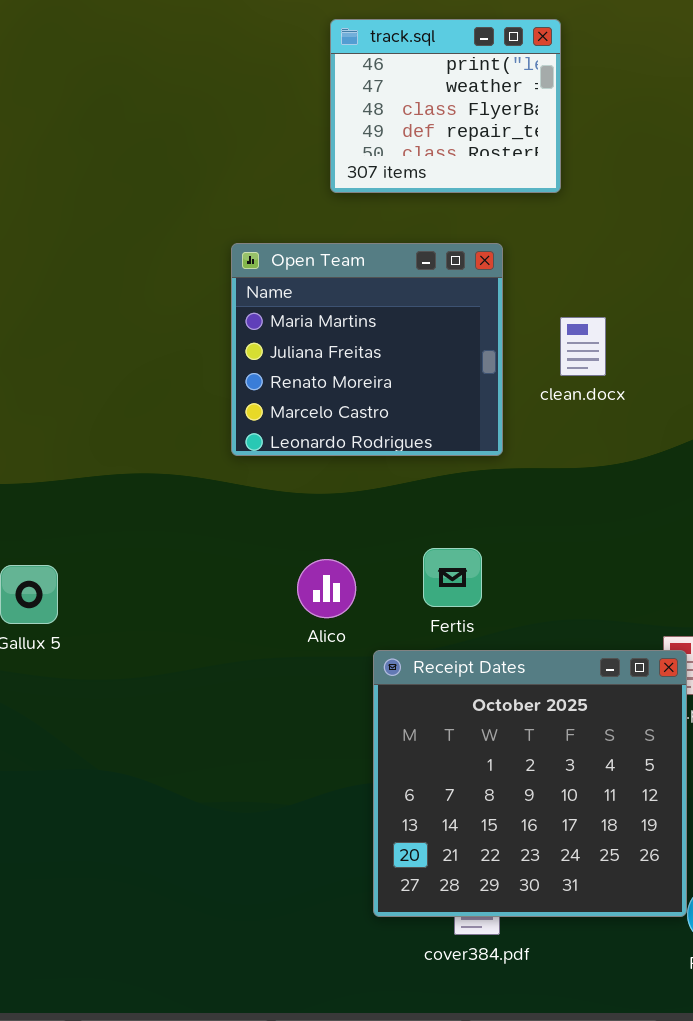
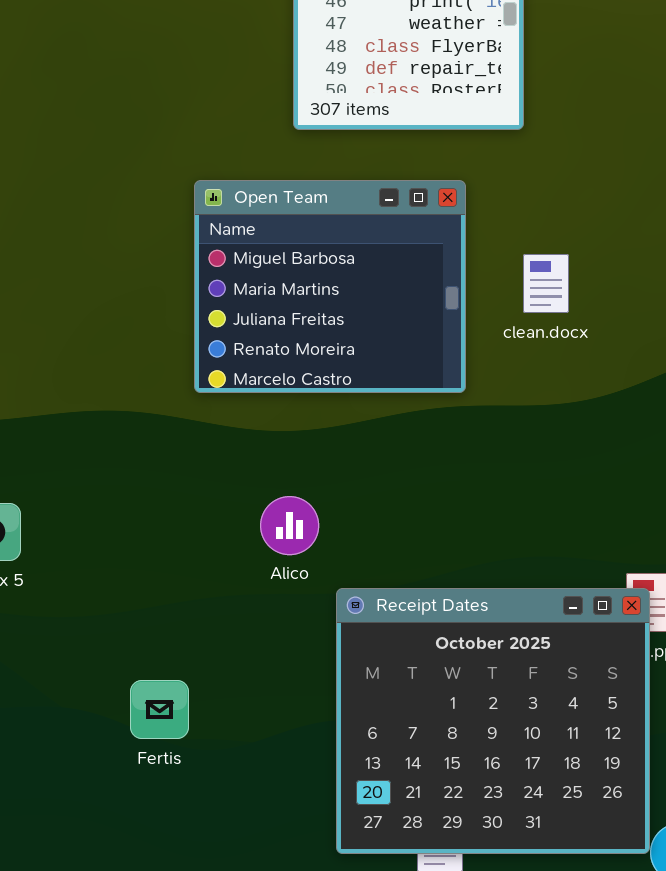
Open Team: [231,243,503,456] -> [194,180,466,393], scrolled up 1 row
Fertis: [423,548,482,607] -> [130,680,189,739], moved

